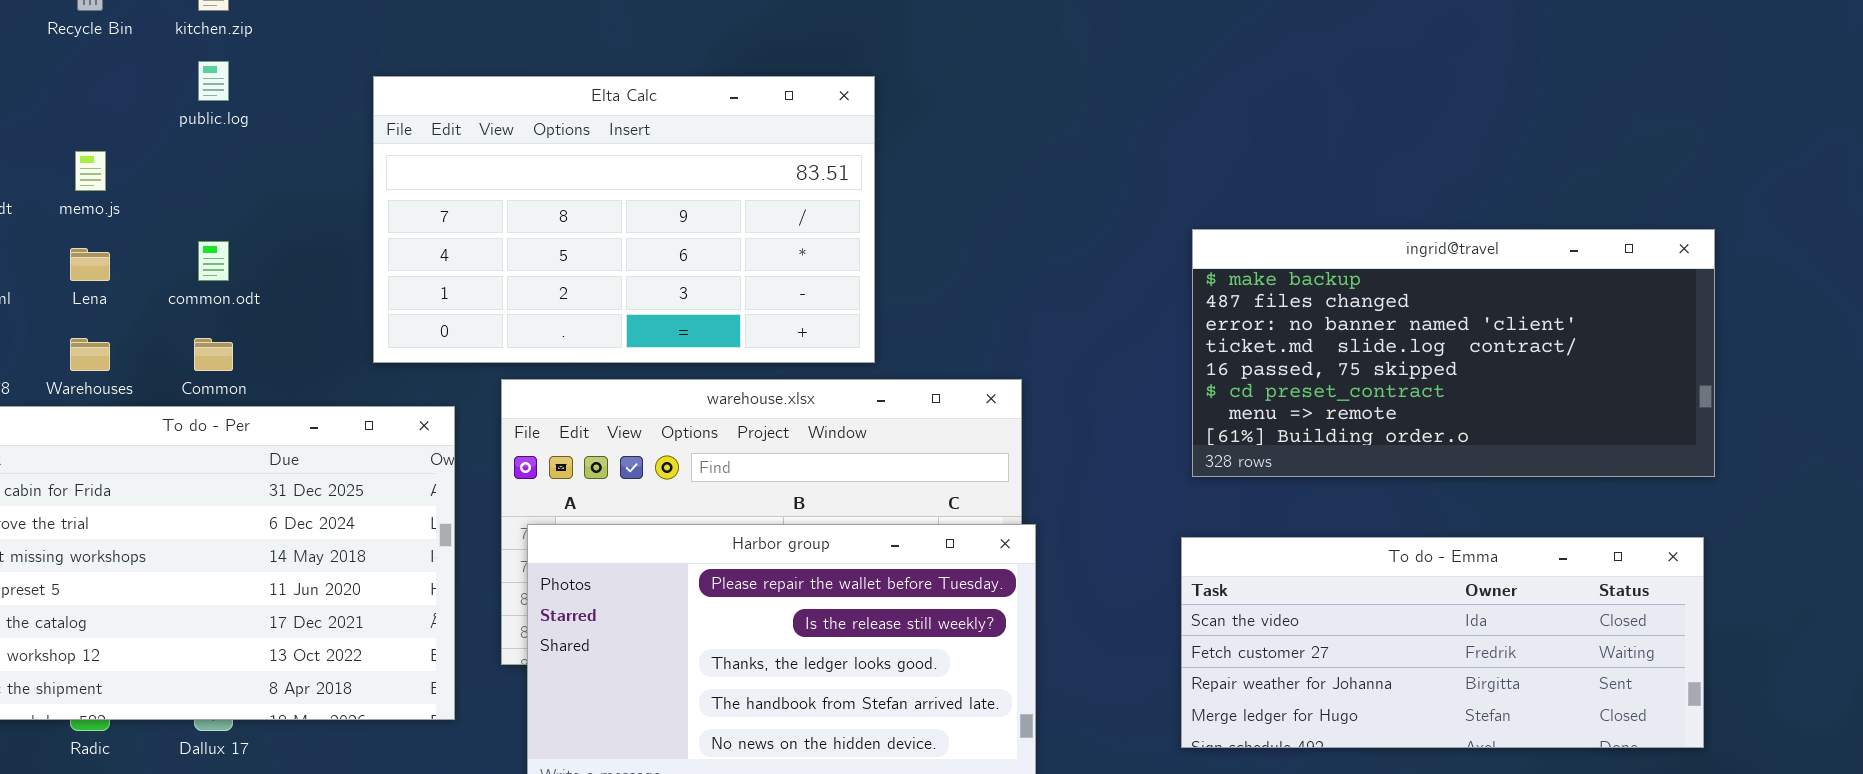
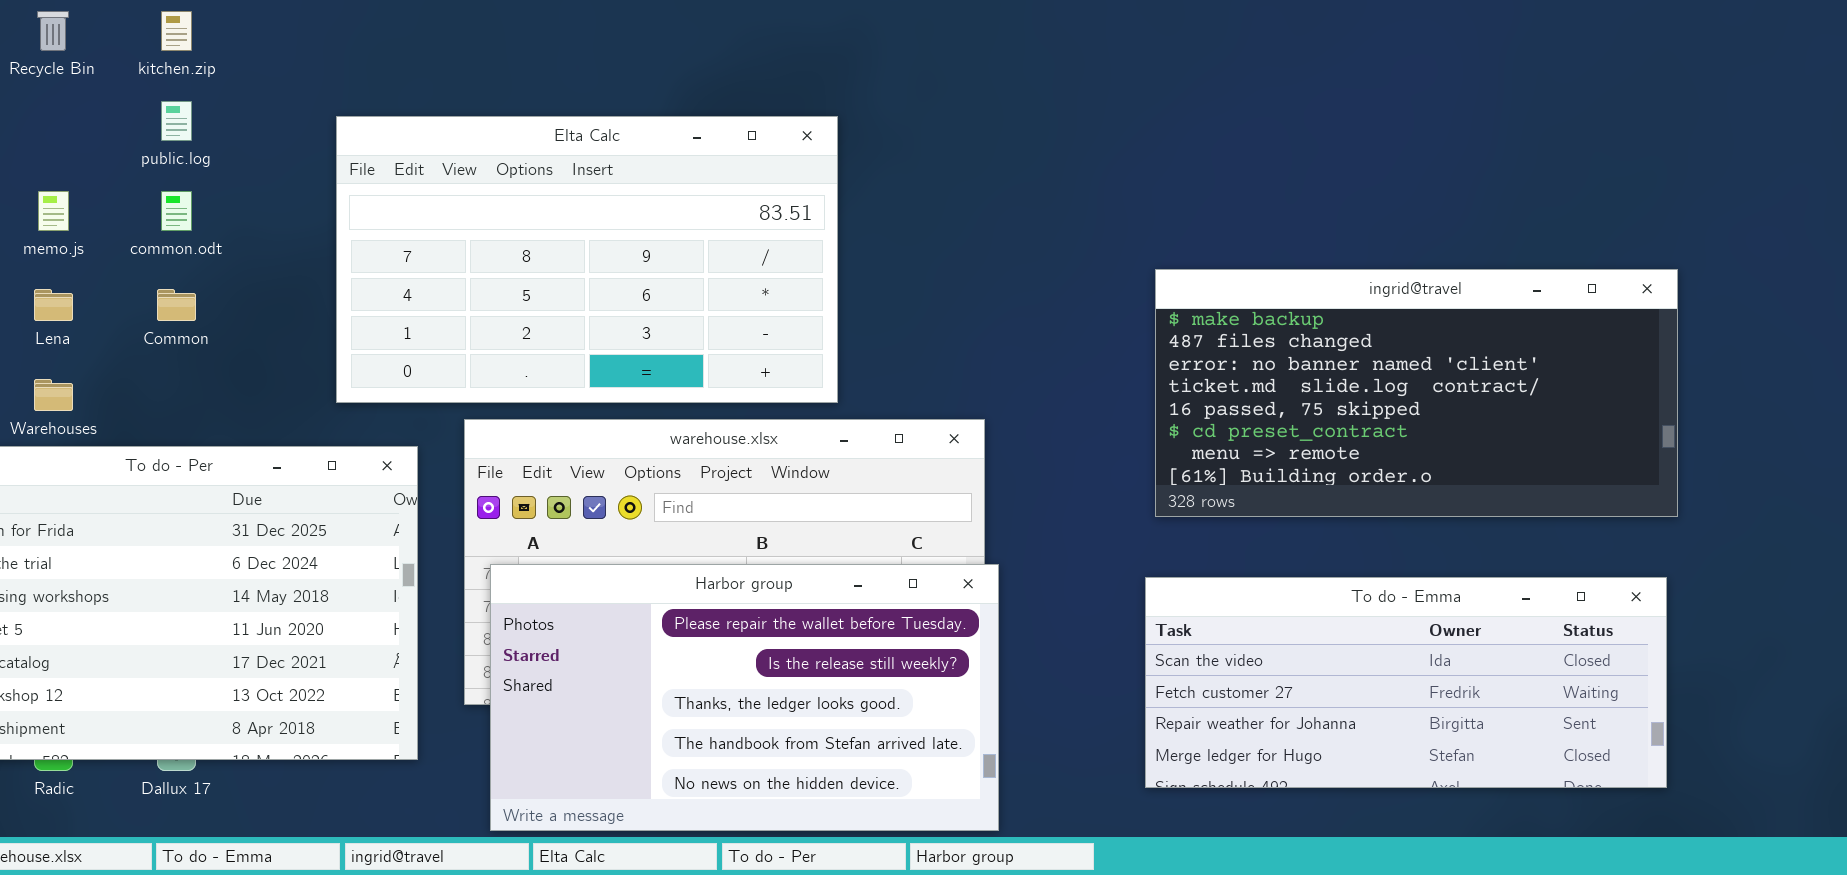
common.odt: [198,241,229,281] -> [161,191,192,231], moved
Common: [194,338,233,371] -> [157,289,196,321], moved

